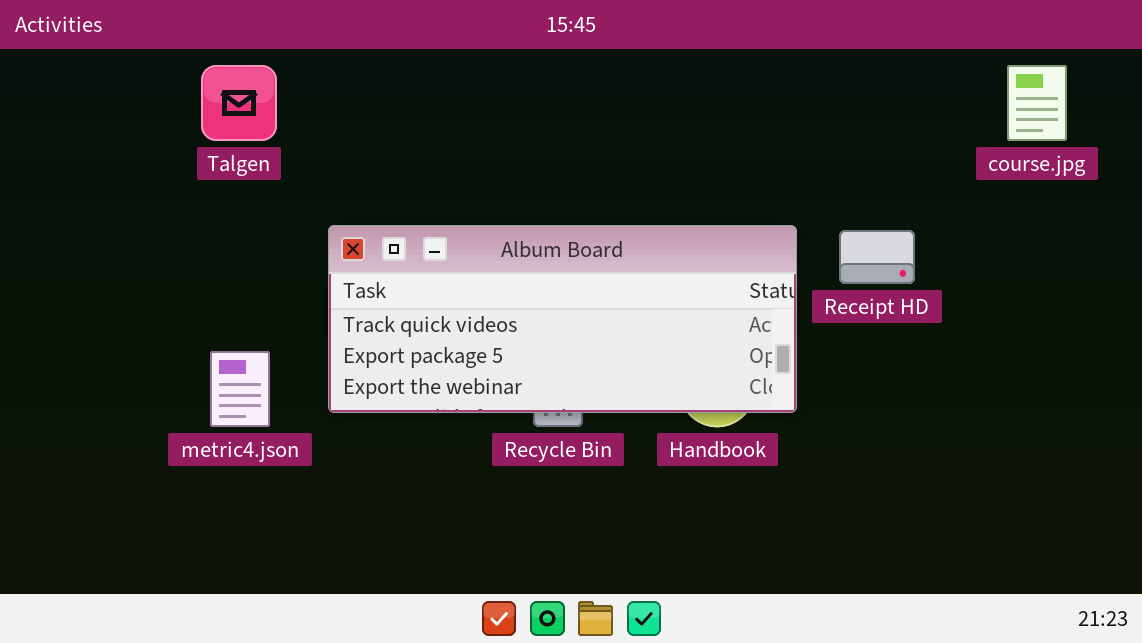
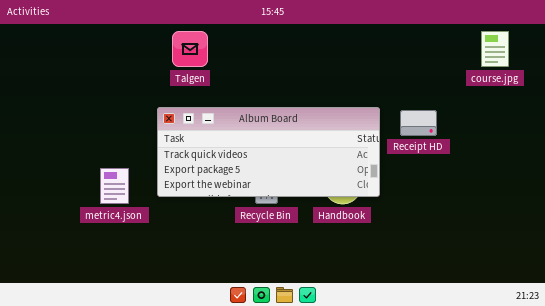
Talgen: [201,65,277,141] -> [172,31,208,67], moved

